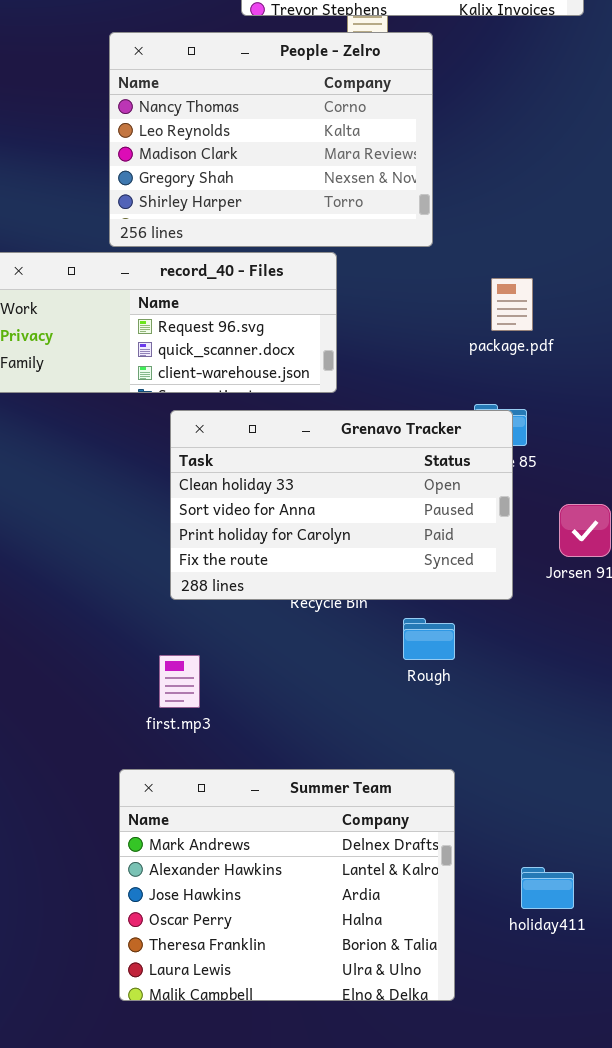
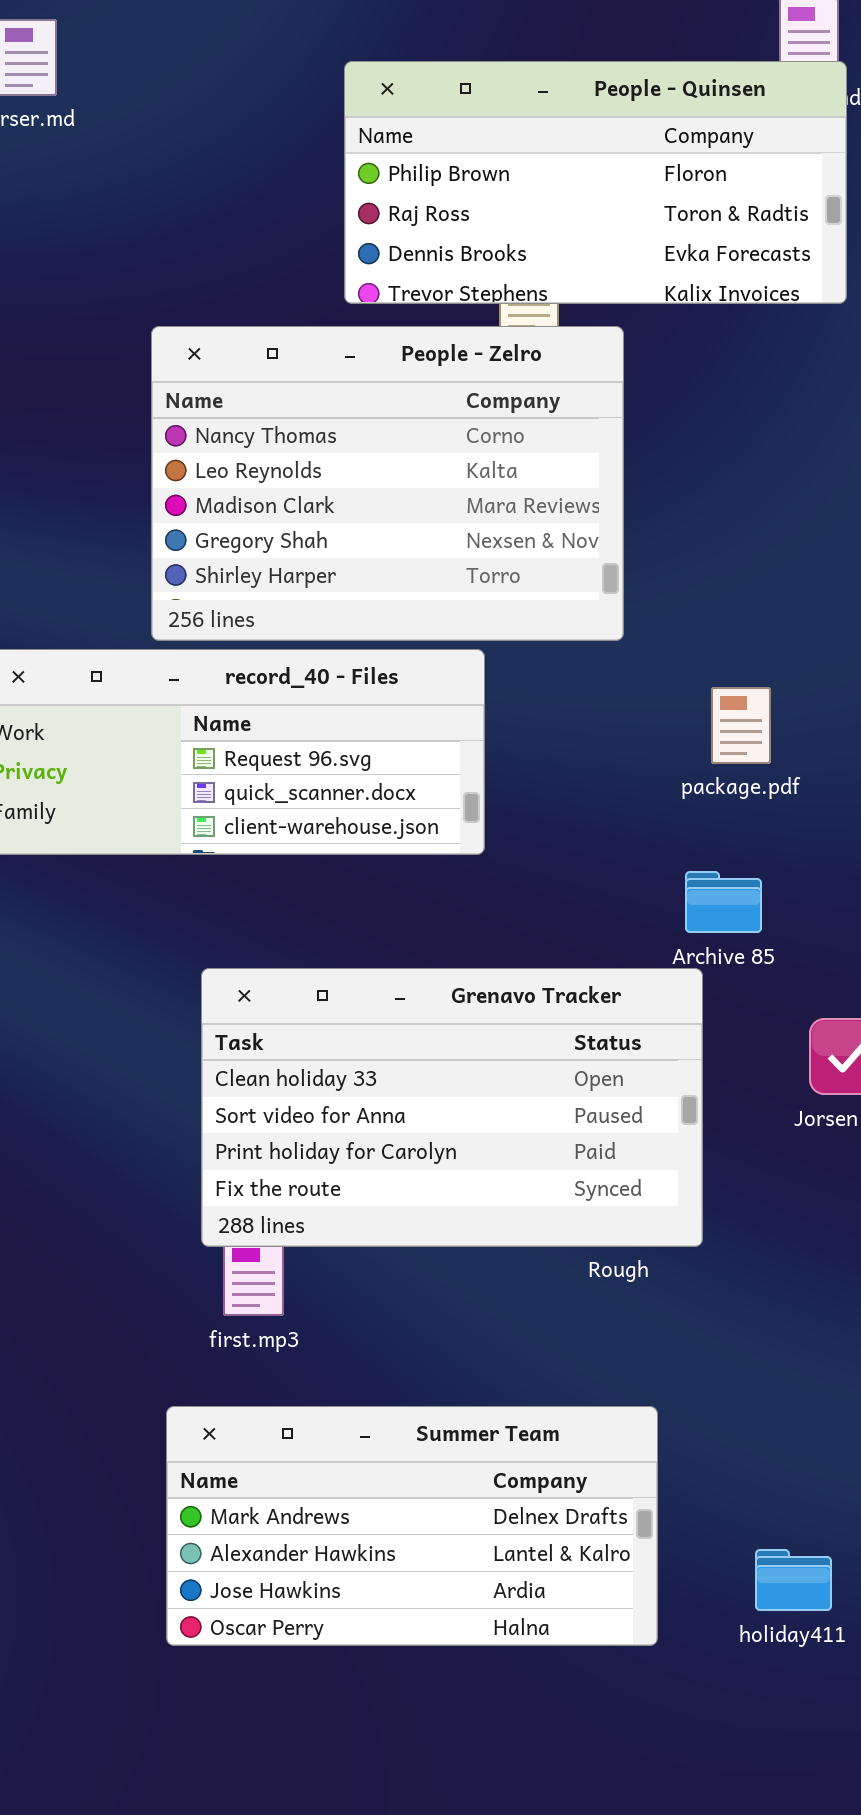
Grenavo Tracker: [170,410,513,600] -> [201,968,703,1247], moved
Summer Team: [119,769,455,1001] -> [166,1406,658,1646], resized

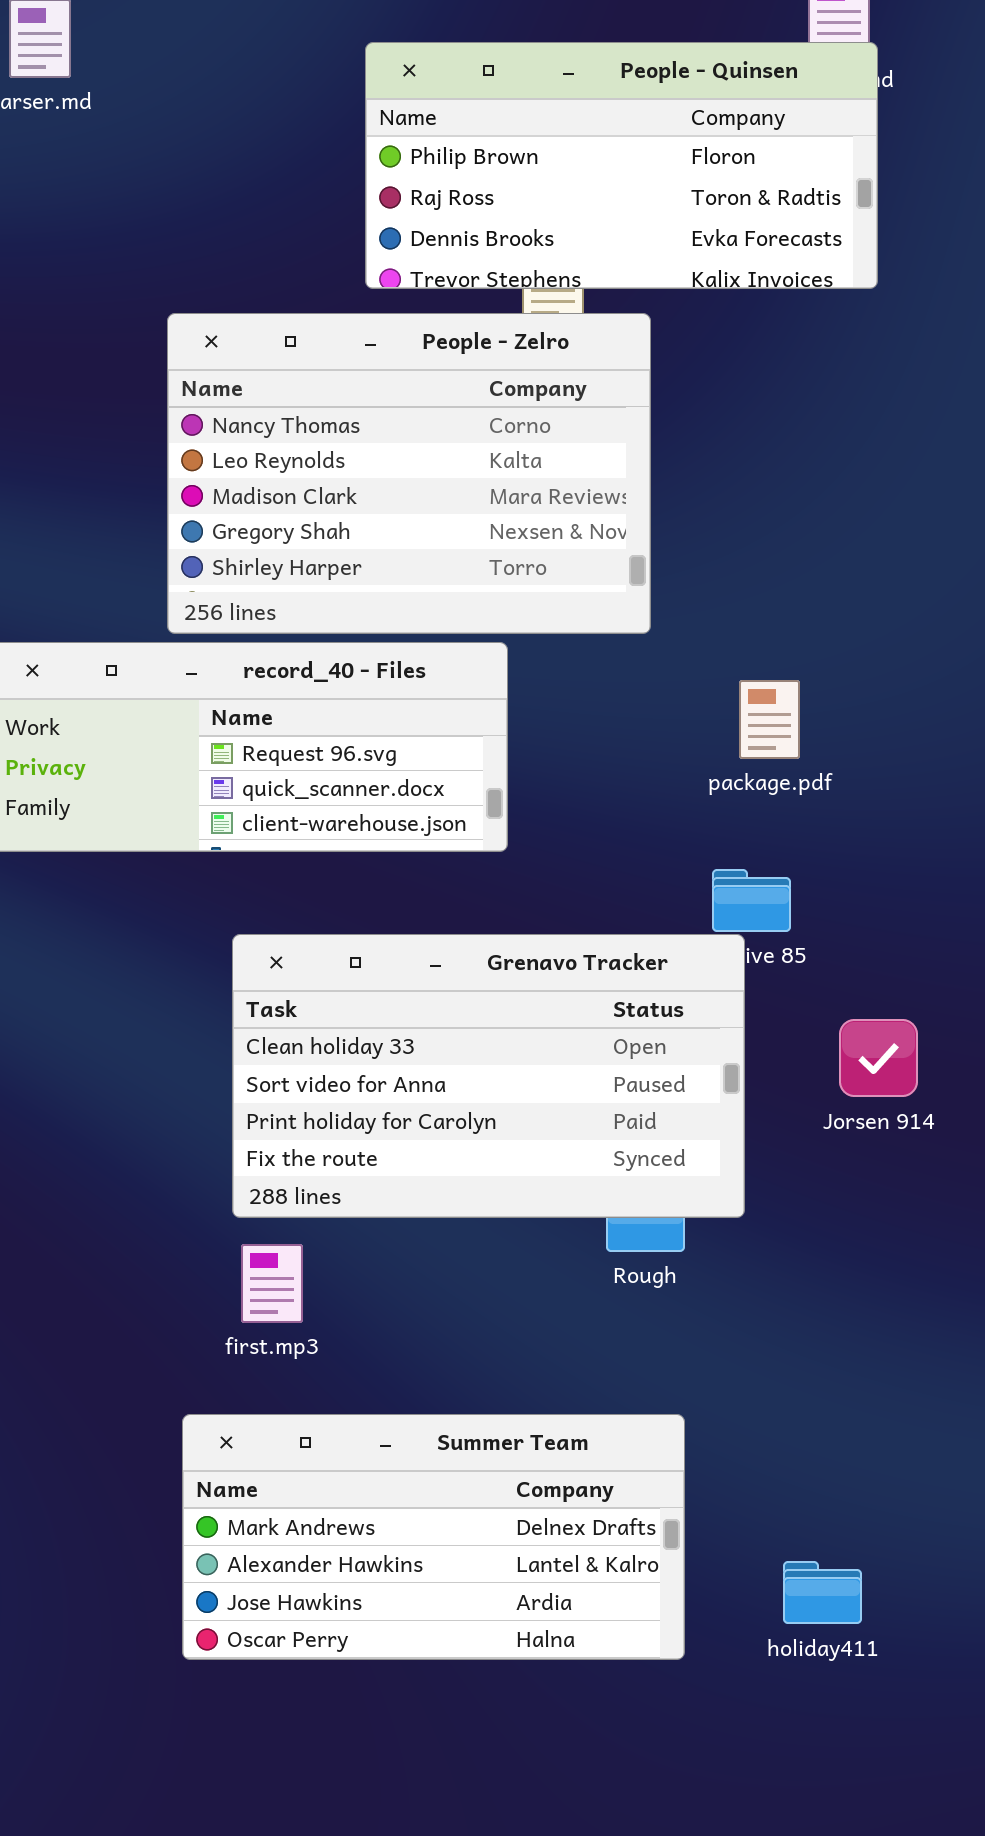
Grenavo Tracker: [201,968,703,1247] -> [232,934,745,1218], moved

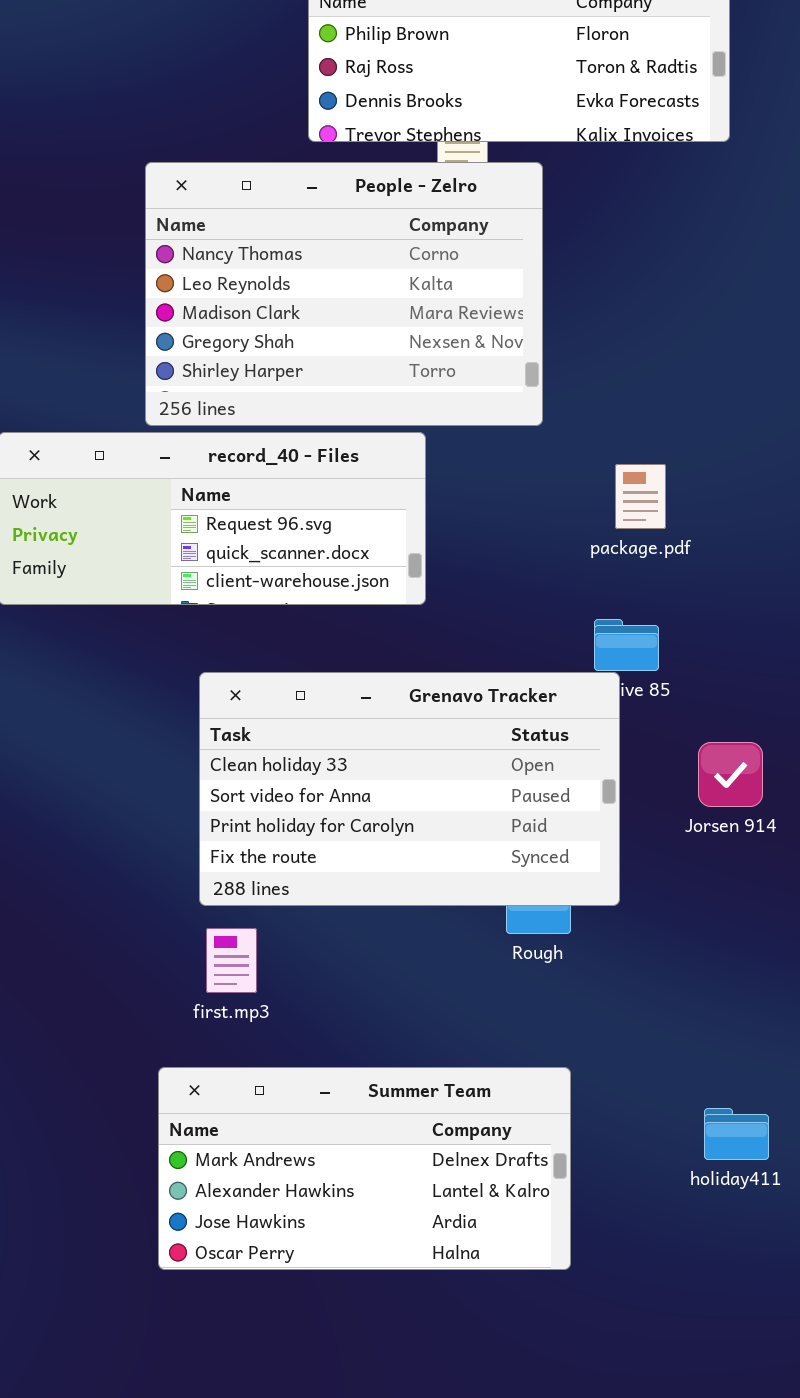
holiday411: [783,1561,862,1624] -> [704,1108,769,1160], moved

